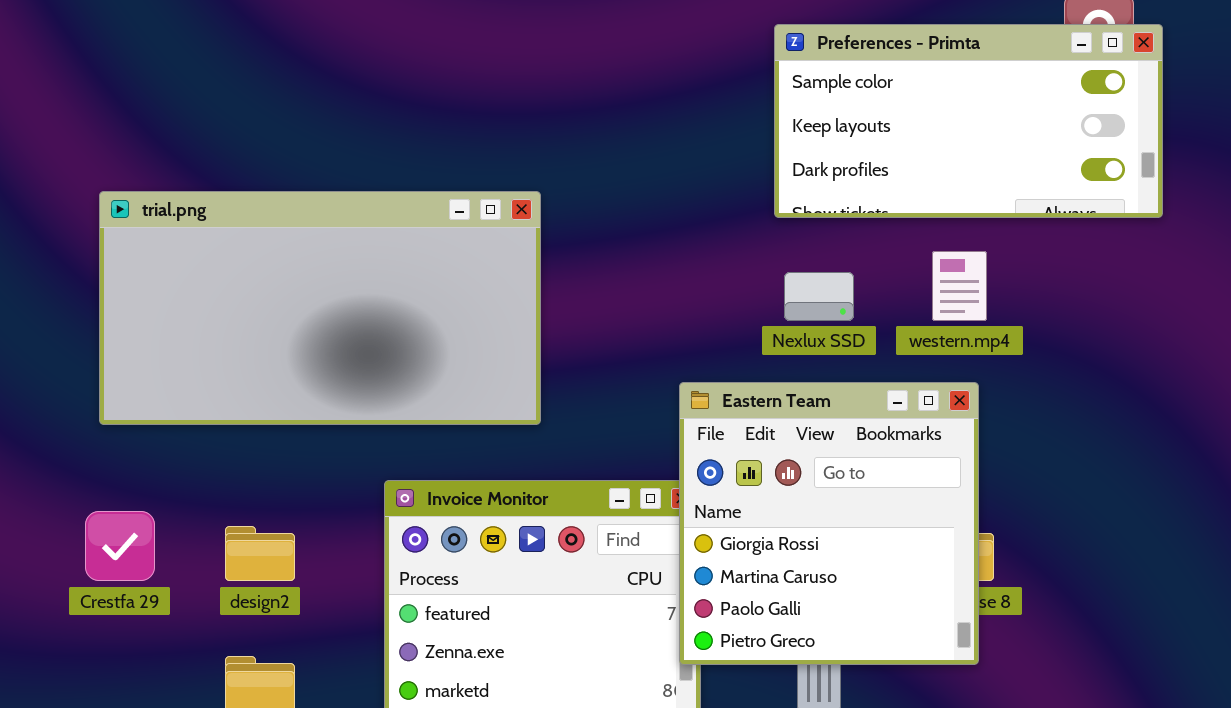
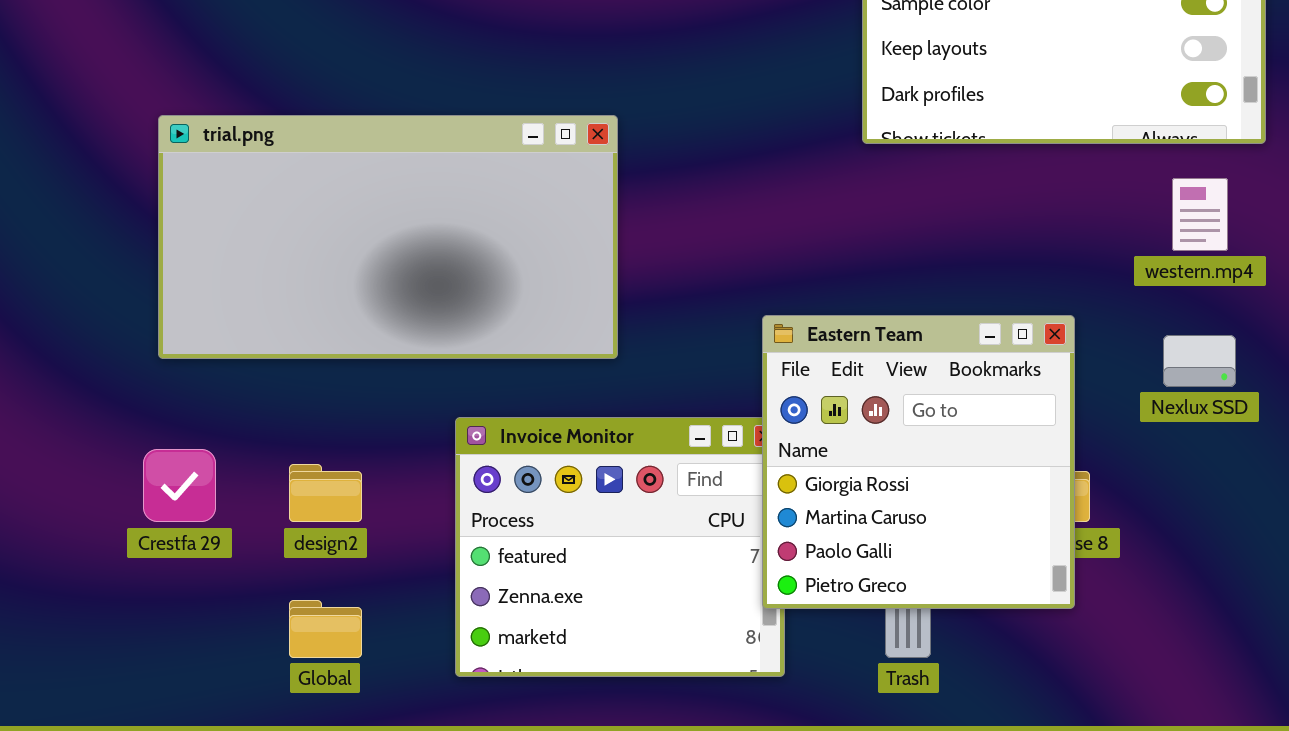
western.mp4: [932,251,987,321] -> [1172,178,1228,251], moved
Nexlux SSD: [784,272,854,321] -> [1163,335,1236,387], moved

